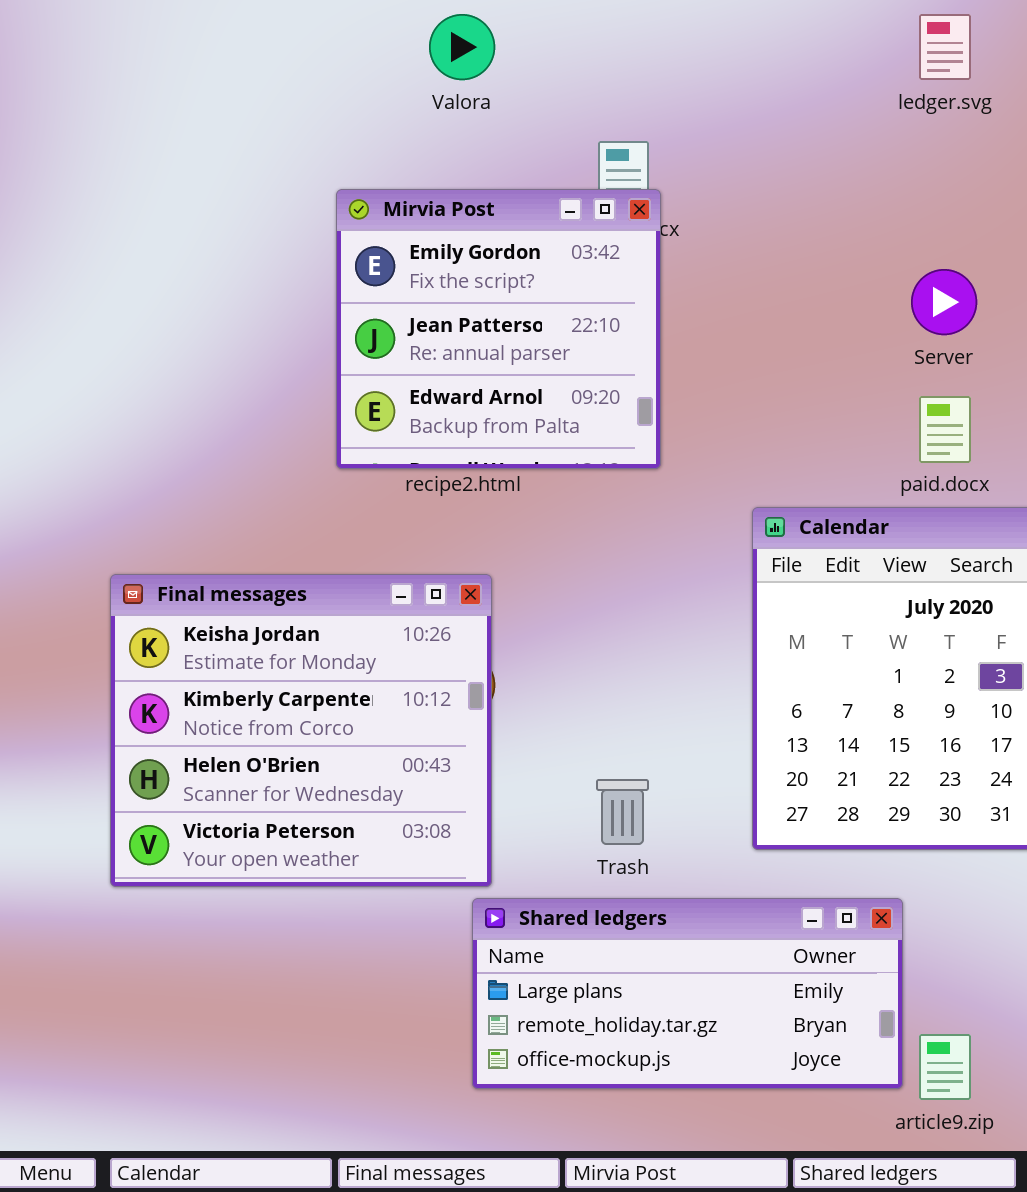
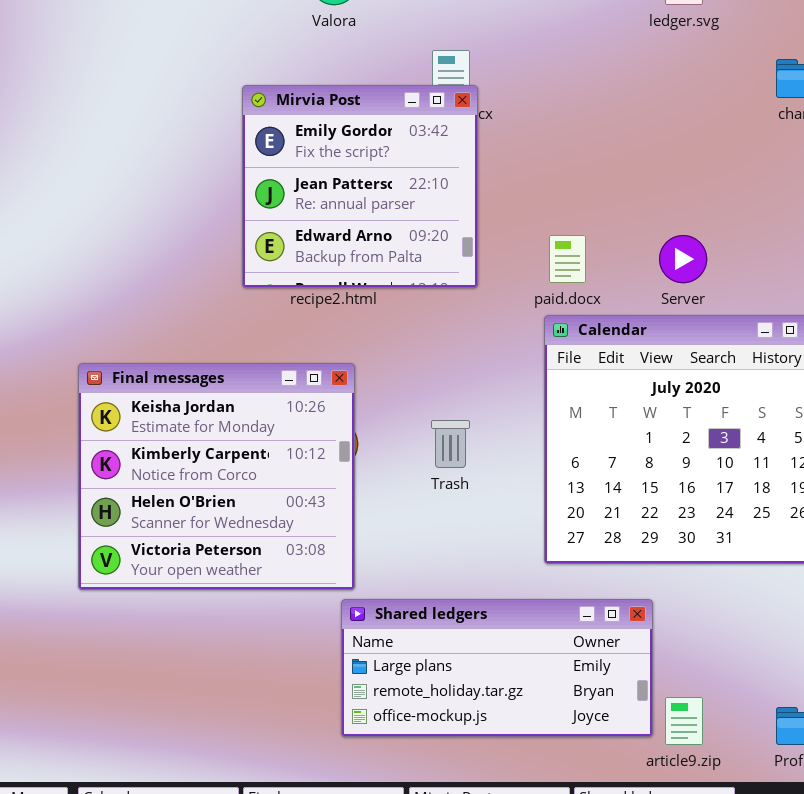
Server: [911,269,977,335] -> [659,235,707,283], moved
paid.docx: [919,396,971,463] -> [549,235,586,283], moved
Trash: [596,779,649,845] -> [431,420,470,468], moved

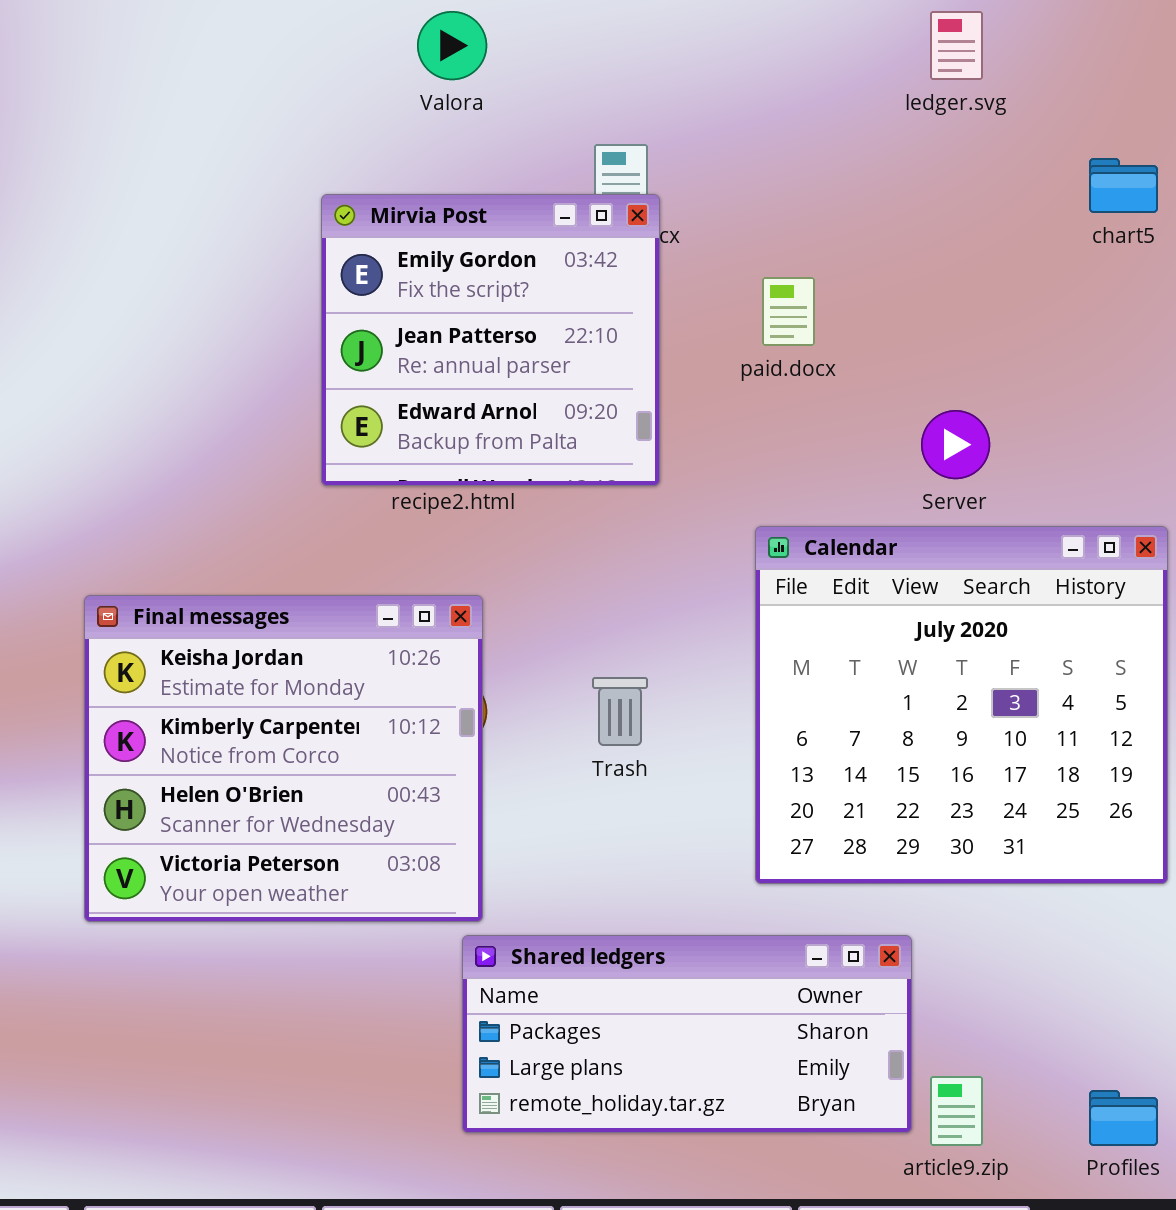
paid.docx: [549,235,586,283] -> [762,277,815,346], moved
Shared ledgers: [341,599,653,737] -> [462,935,912,1133], scrolled up 1 row

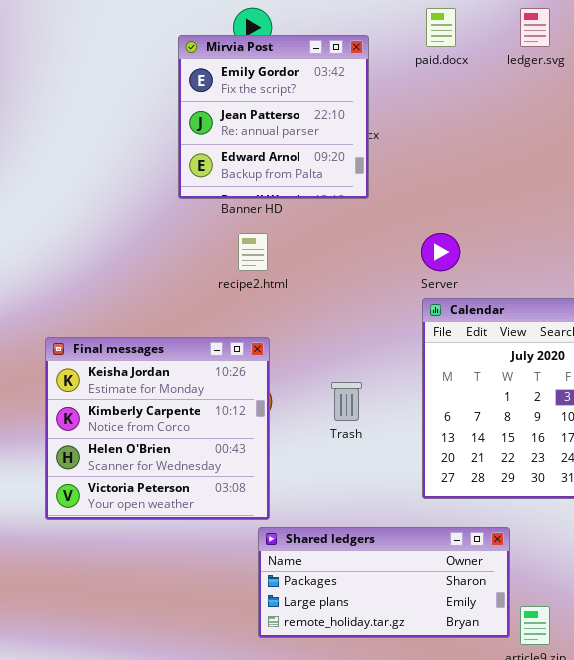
Mirvia Post: [321,194,660,486] -> [178,35,369,199], moved
paid.docx: [762,277,815,346] -> [426,8,456,47], moved
Server: [921,410,990,479] -> [421,233,460,271], moved

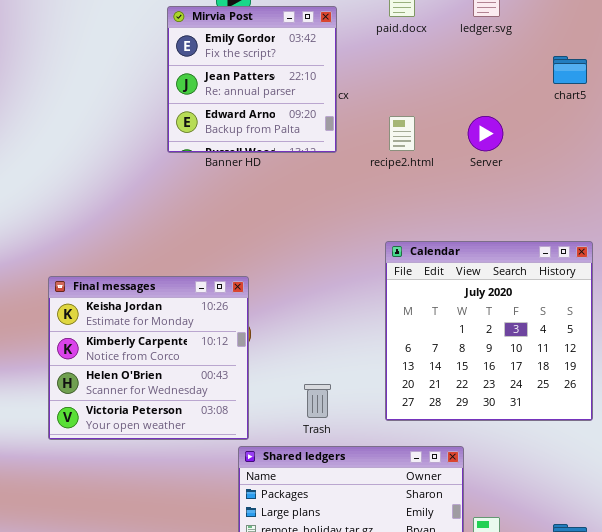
recipe2.html: [238,233,268,271] -> [389,116,415,151], moved
Server: [421,233,460,271] -> [468,116,503,151], moved
Trash: [331,382,362,421] -> [304,384,331,418], moved

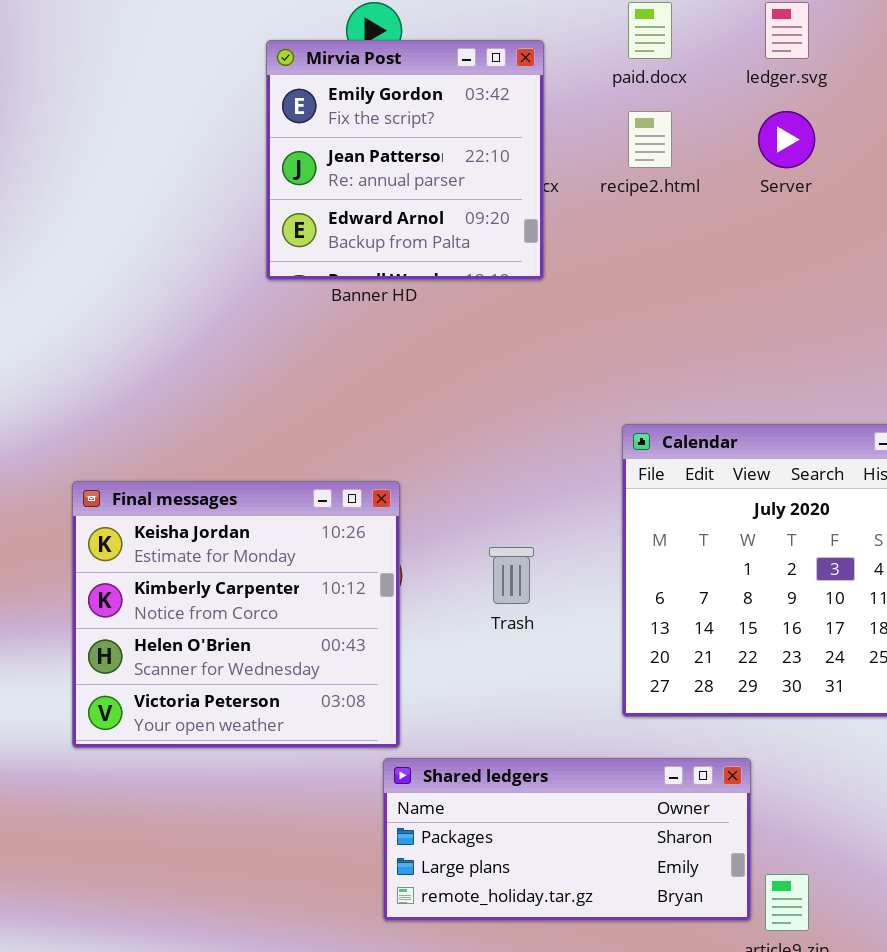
recipe2.html: [389,116,415,151] -> [628,111,672,168], moved
Server: [468,116,503,151] -> [758,111,815,168], moved
Trash: [304,384,331,418] -> [489,547,534,604], moved

